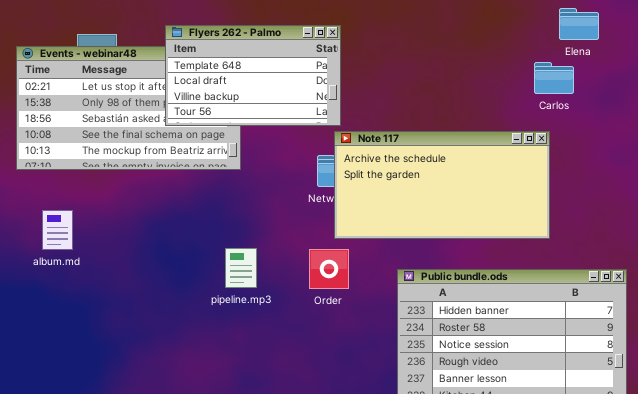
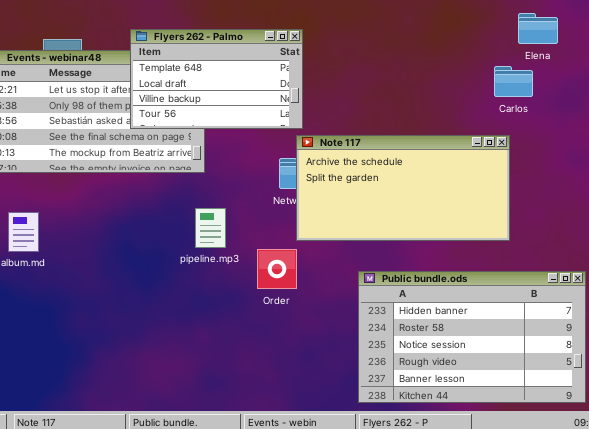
pipeline.mp3: [225,248,257,288] -> [195,208,226,248], moved
Order: [309,249,349,289] -> [257,249,297,289], moved

